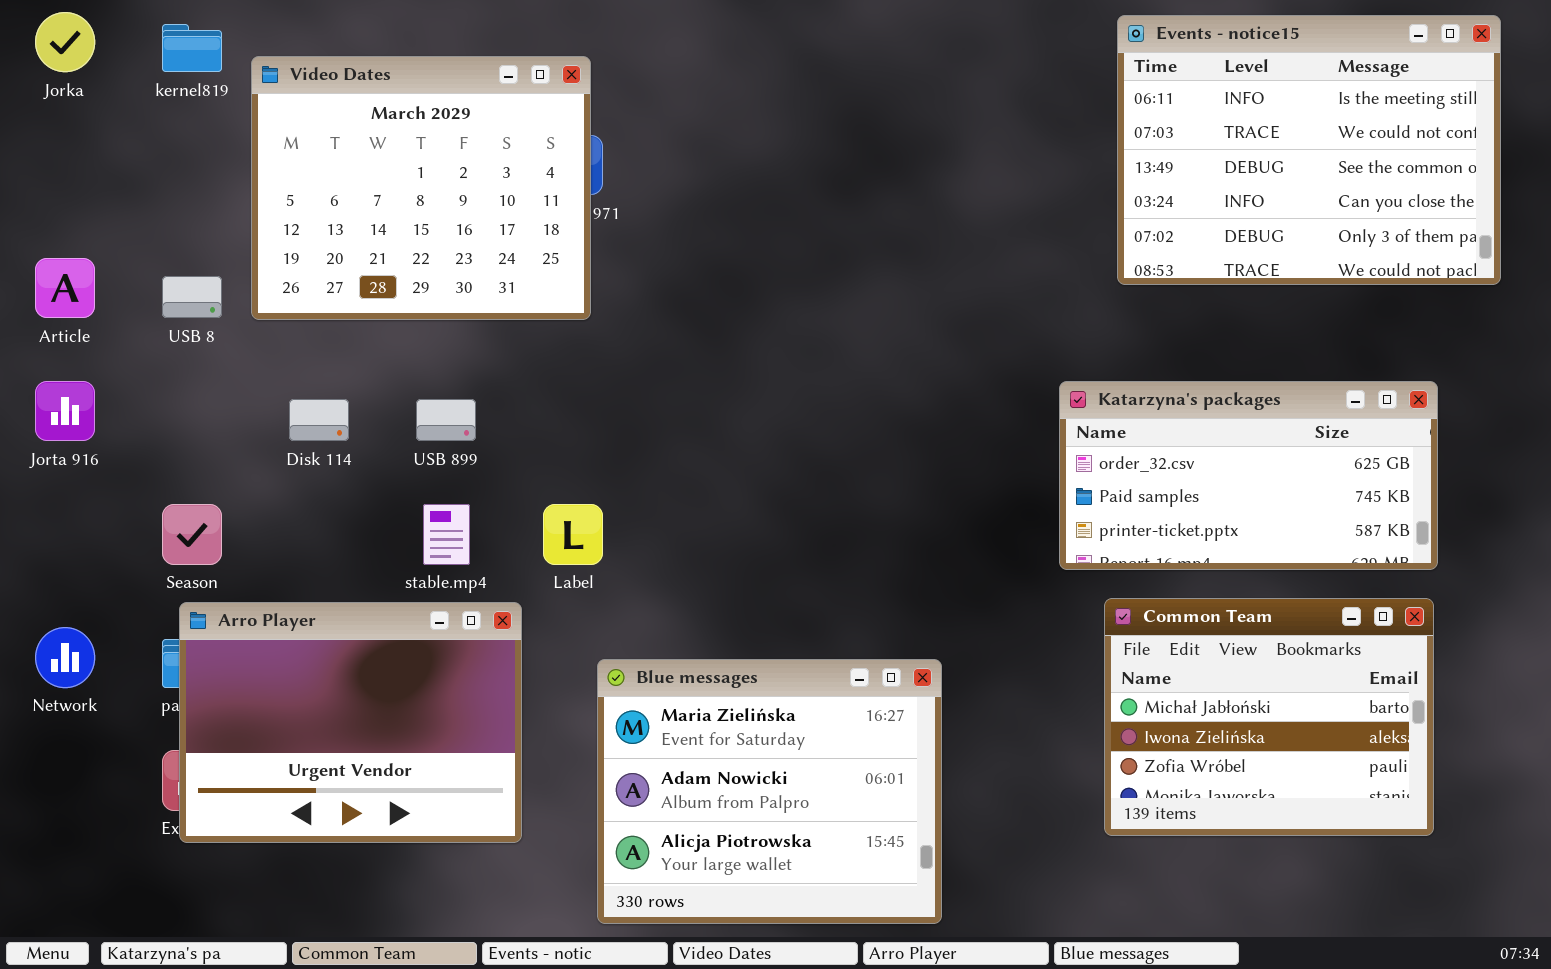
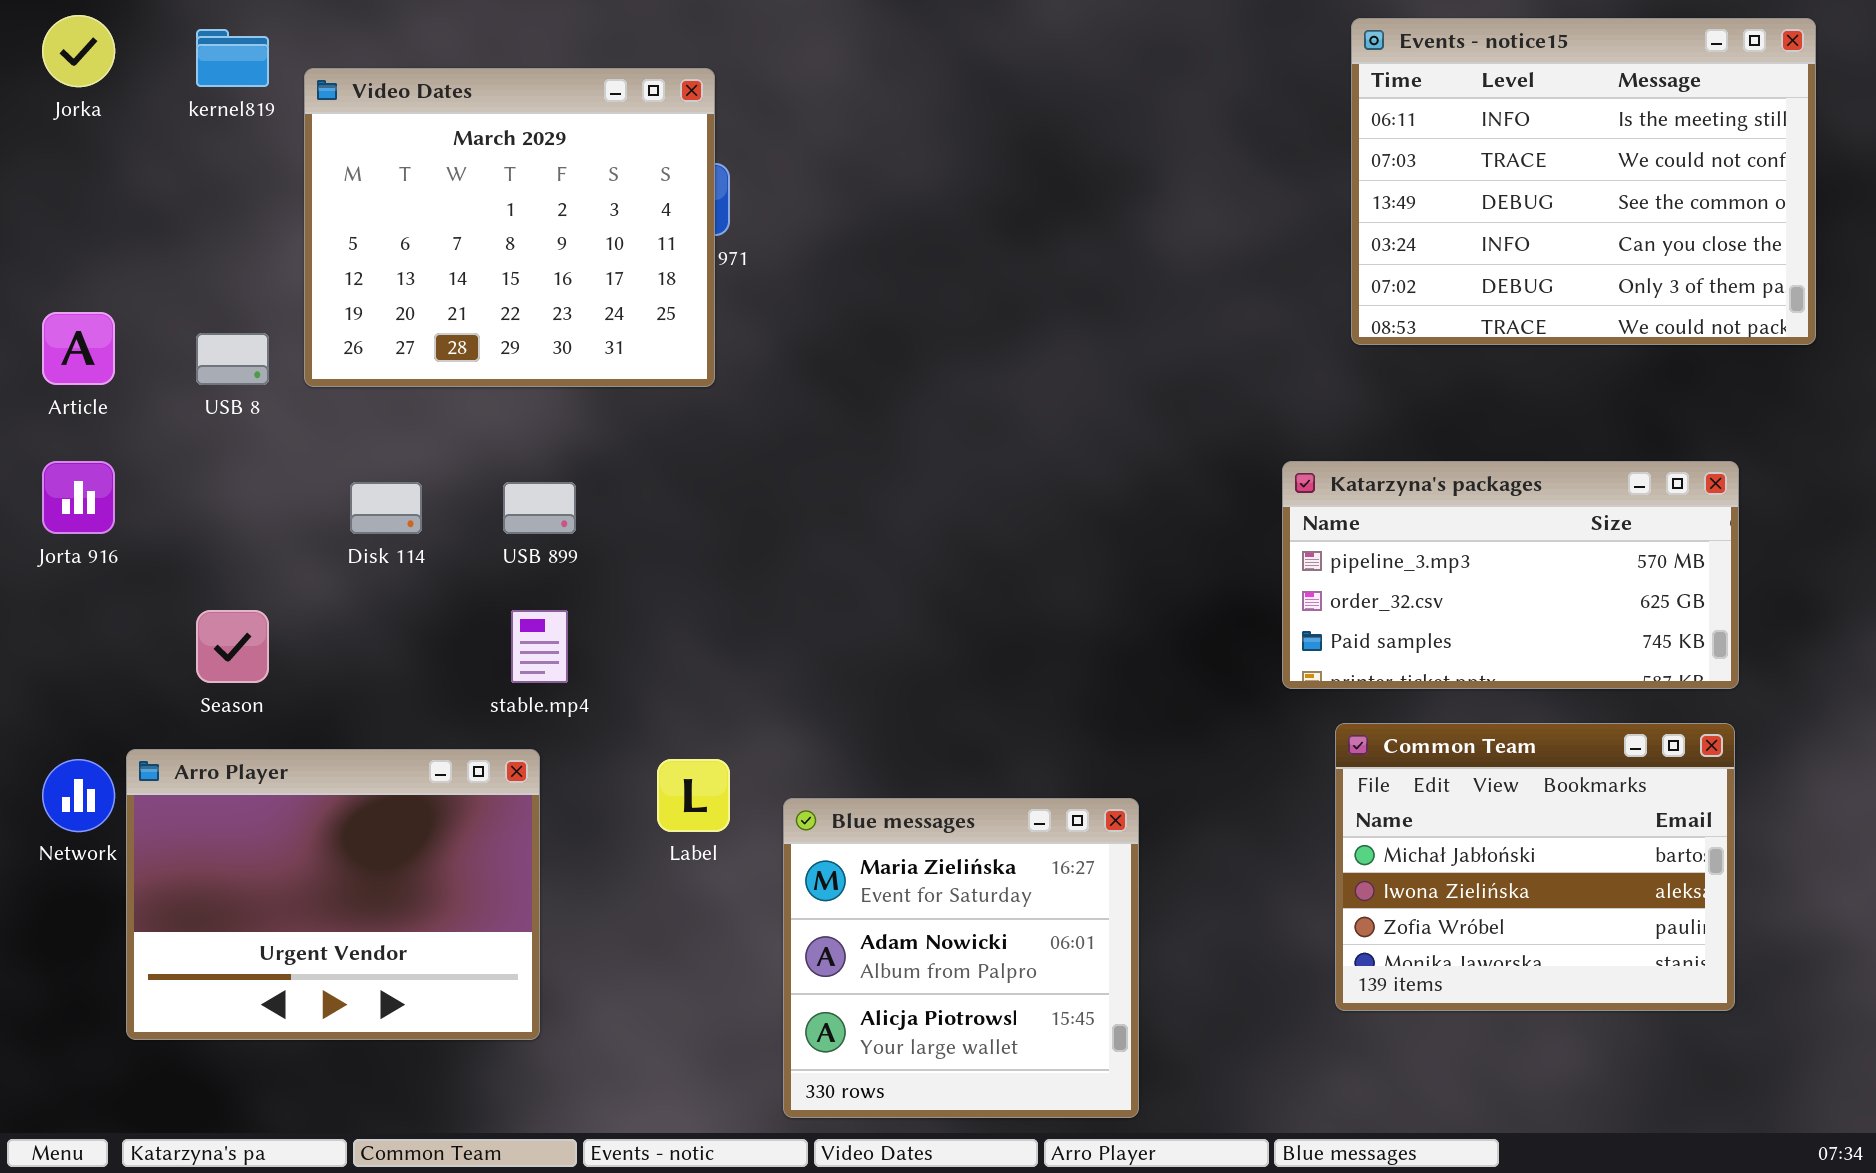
Katarzyna's packages: [1059,381,1438,570] -> [1282,461,1739,689], scrolled up 1 row
Label: [543,504,603,565] -> [657,759,730,832], moved
Arro Player: [179,602,522,843] -> [126,749,540,1040], moved
Blue messages: [597,659,942,924] -> [783,798,1139,1118], resized

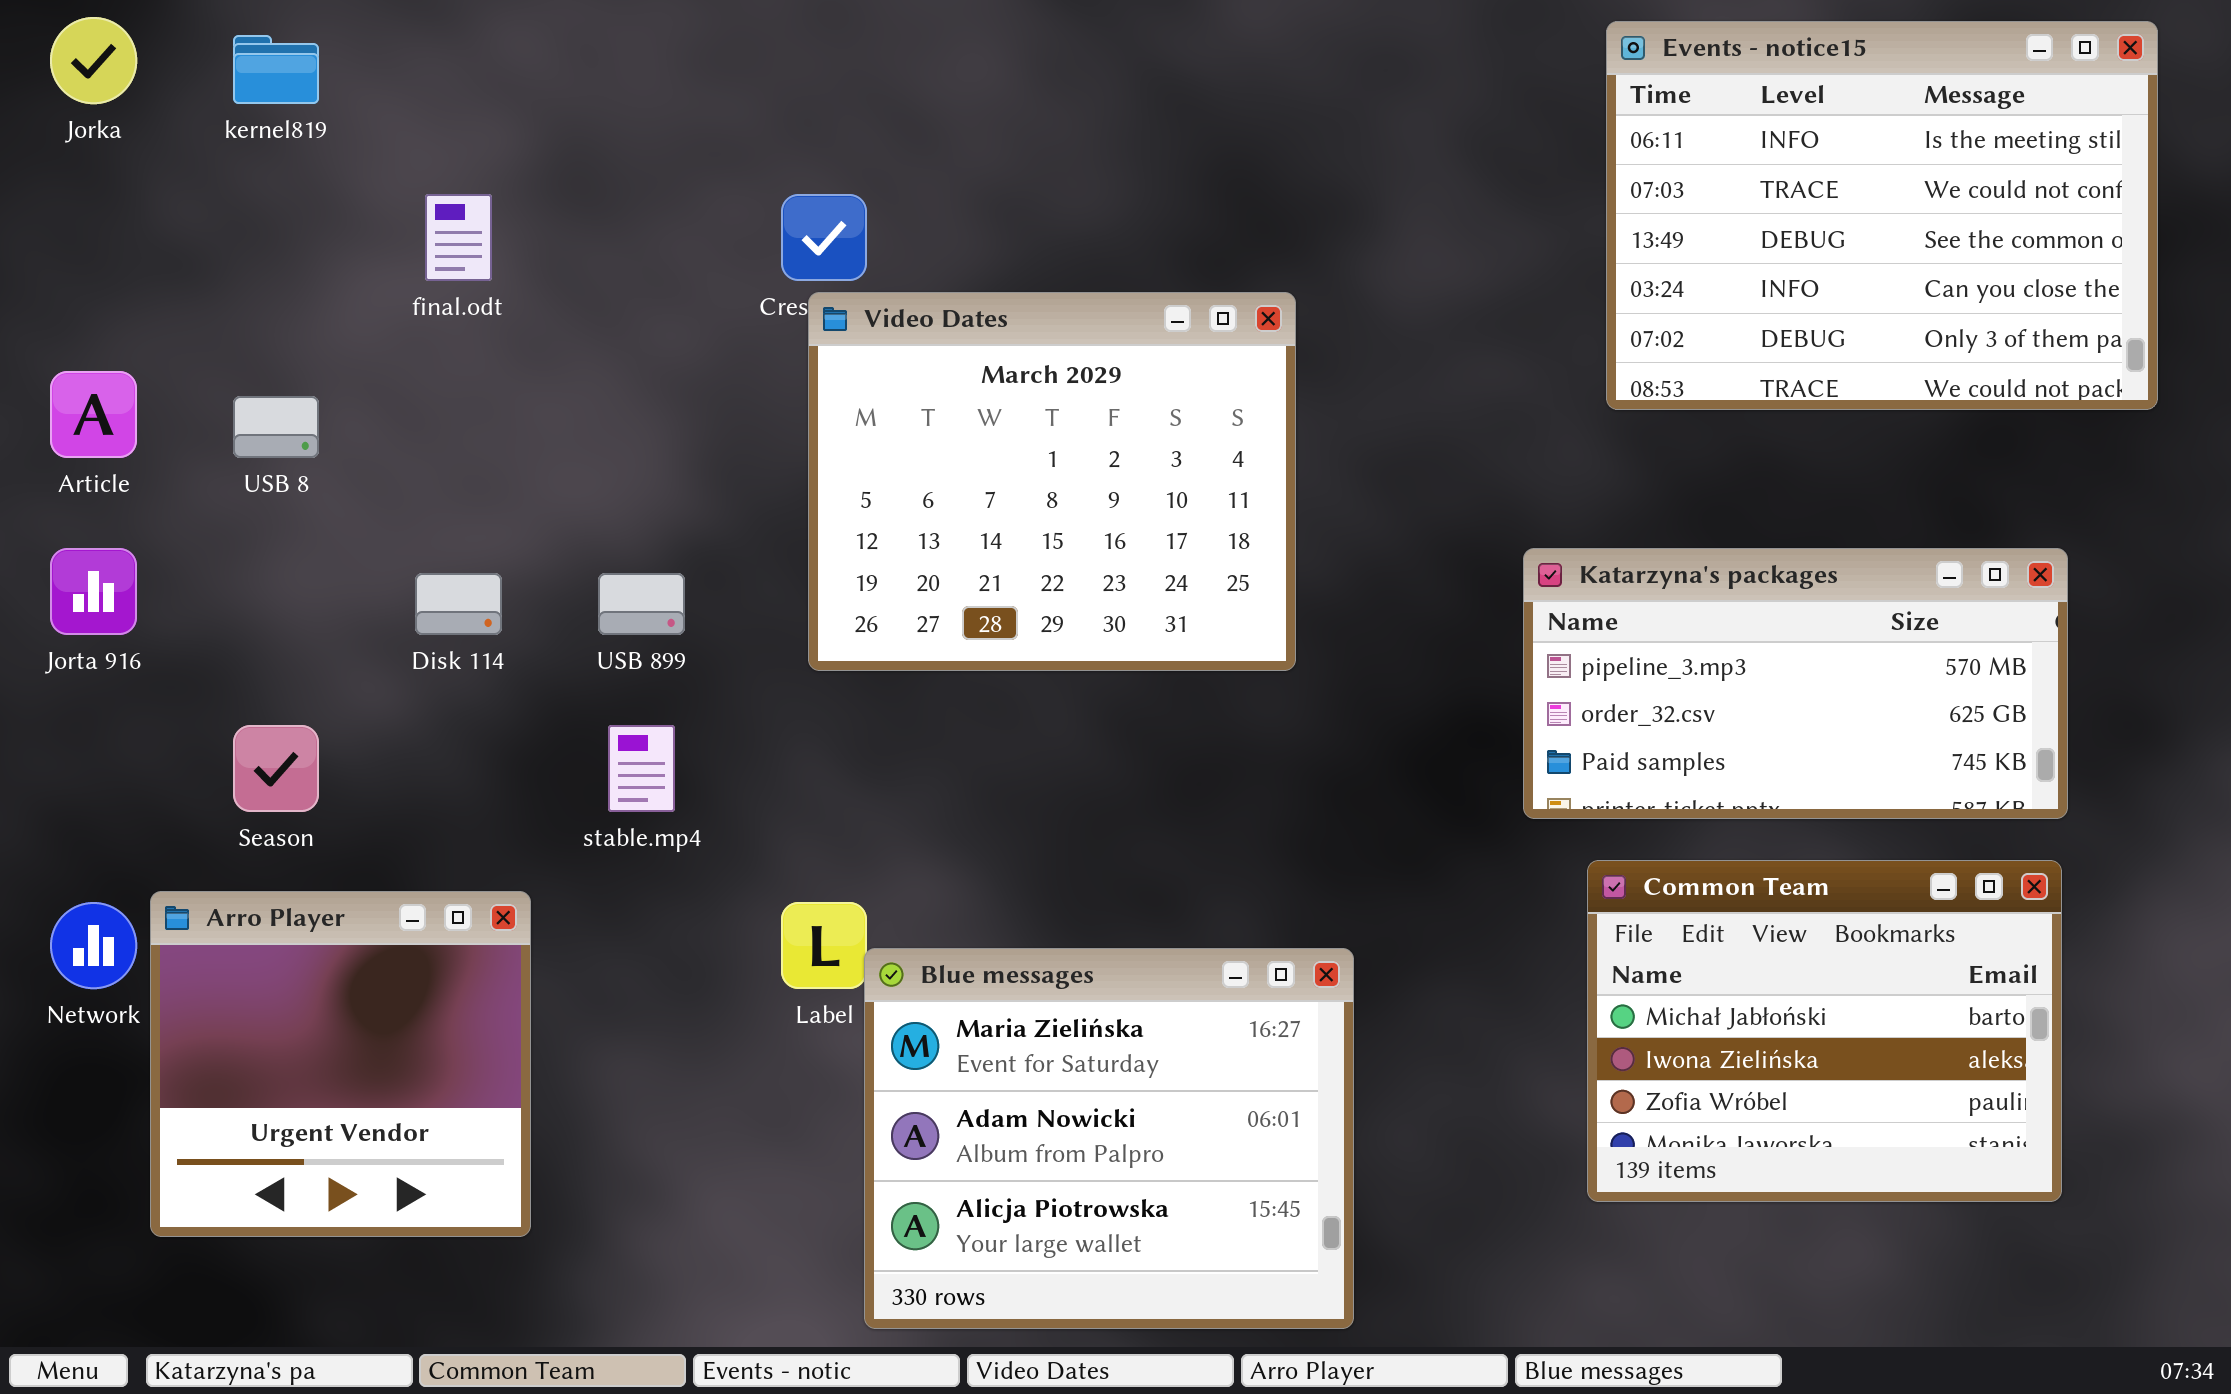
Video Dates: [304,68,715,387] -> [808,292,1296,671], moved
Arro Player: [126,749,540,1040] -> [150,891,531,1237], resized
Blue messages: [783,798,1139,1118] -> [864,948,1354,1329], resized

